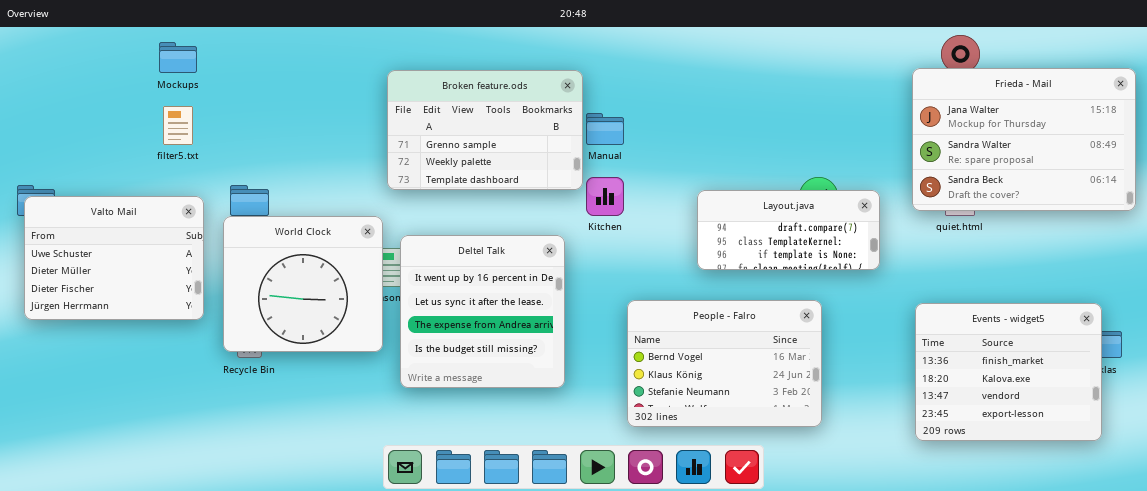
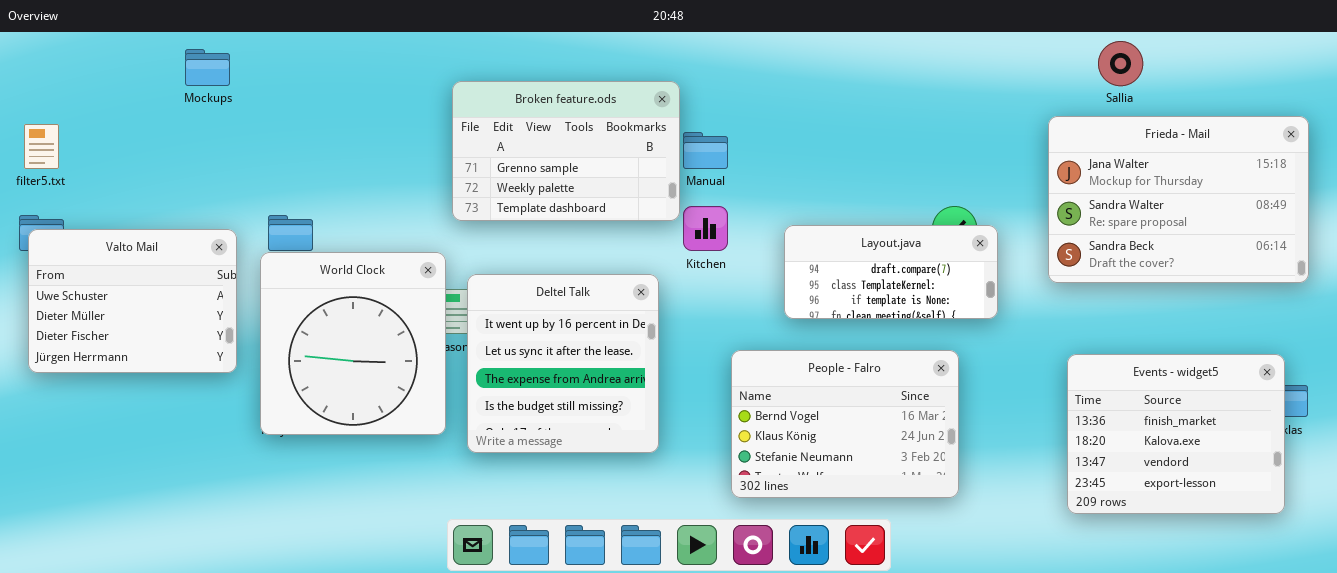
Frieda - Mail: [912,68,1136,211] -> [1048,116,1309,283], moved
filter5.txt: [163,106,193,145] -> [24,124,59,169], moved
Layout.java: [697,190,880,270] -> [784,225,998,319], moved
World Clock: [223,216,383,352] -> [260,252,446,435], resized

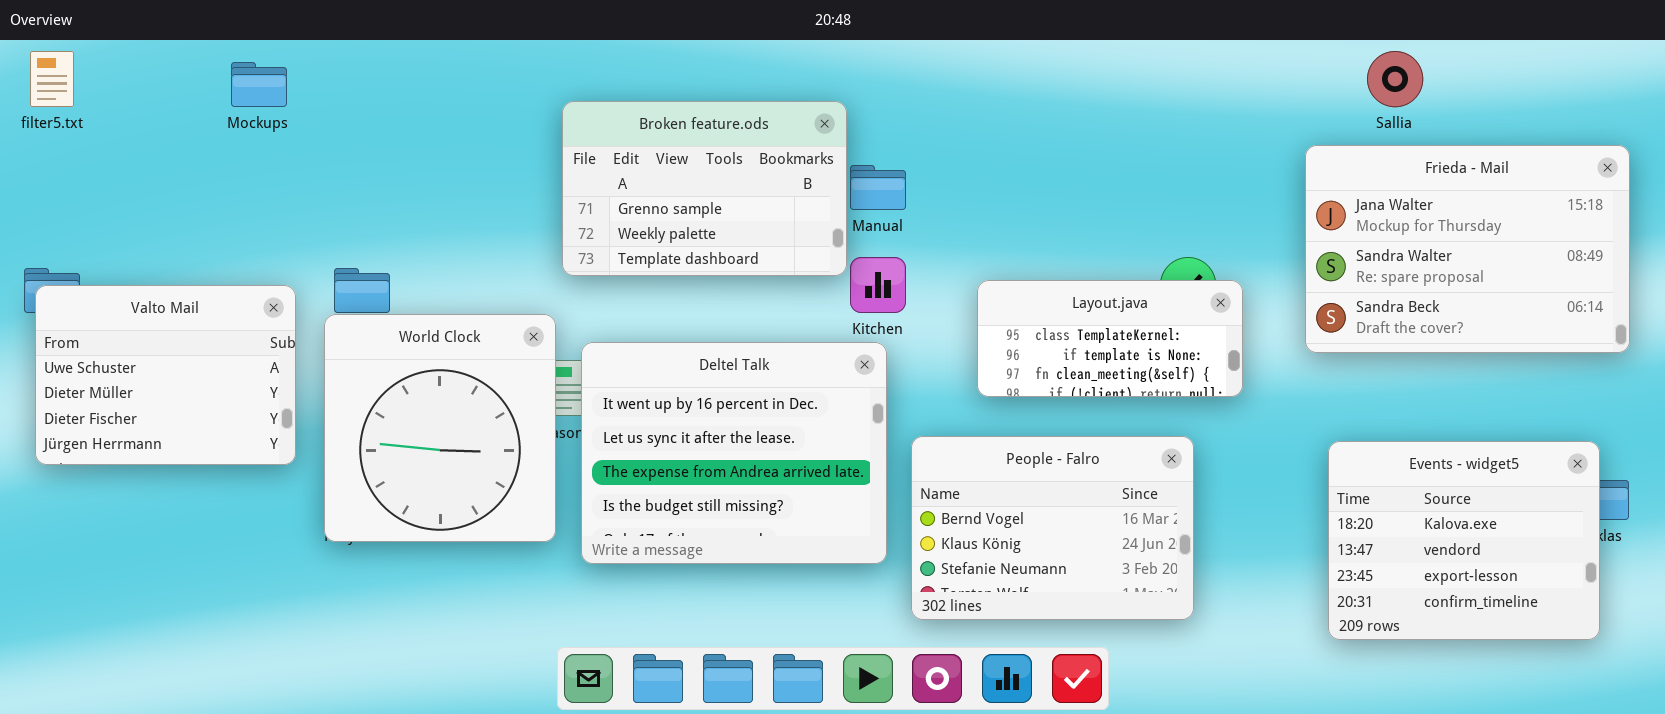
filter5.txt: [24,124,59,169] -> [30,51,74,107], moved
Layout.java: [784,225,998,319] -> [977,280,1243,397], scrolled down 1 row
Deltel Talk: [467,274,659,453] -> [581,342,887,564], resized
Events - widget5: [1067,354,1285,514] -> [1328,441,1600,640], scrolled down 1 row

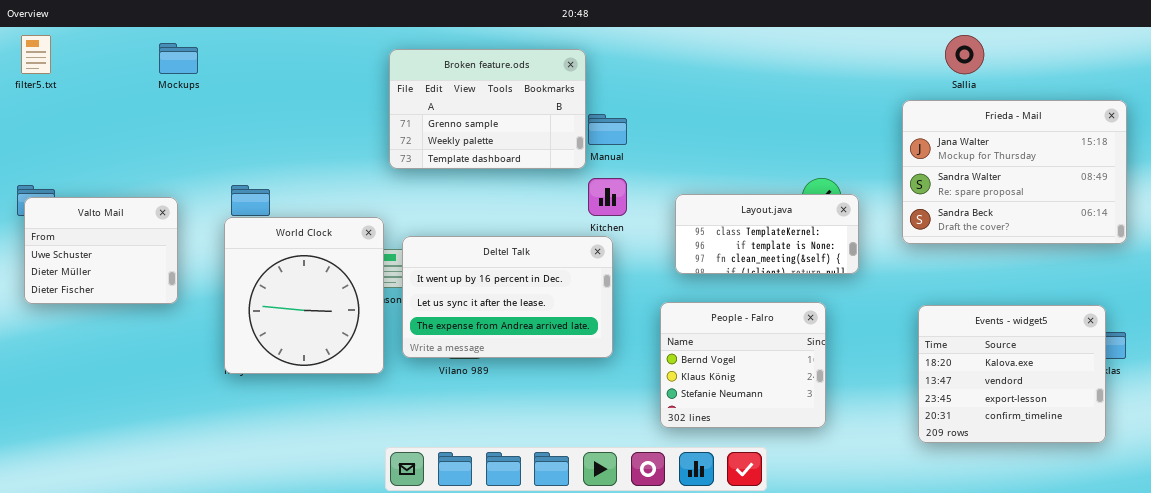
Broken feature.ods: [562,101,847,276] -> [389,49,586,169], moved
Valto Mail: [35,285,296,465] -> [24,197,178,304], resized
Deltel Talk: [581,342,887,564] -> [402,236,613,358], resized
People - Falro: [911,436,1194,620] -> [660,302,826,428], resized

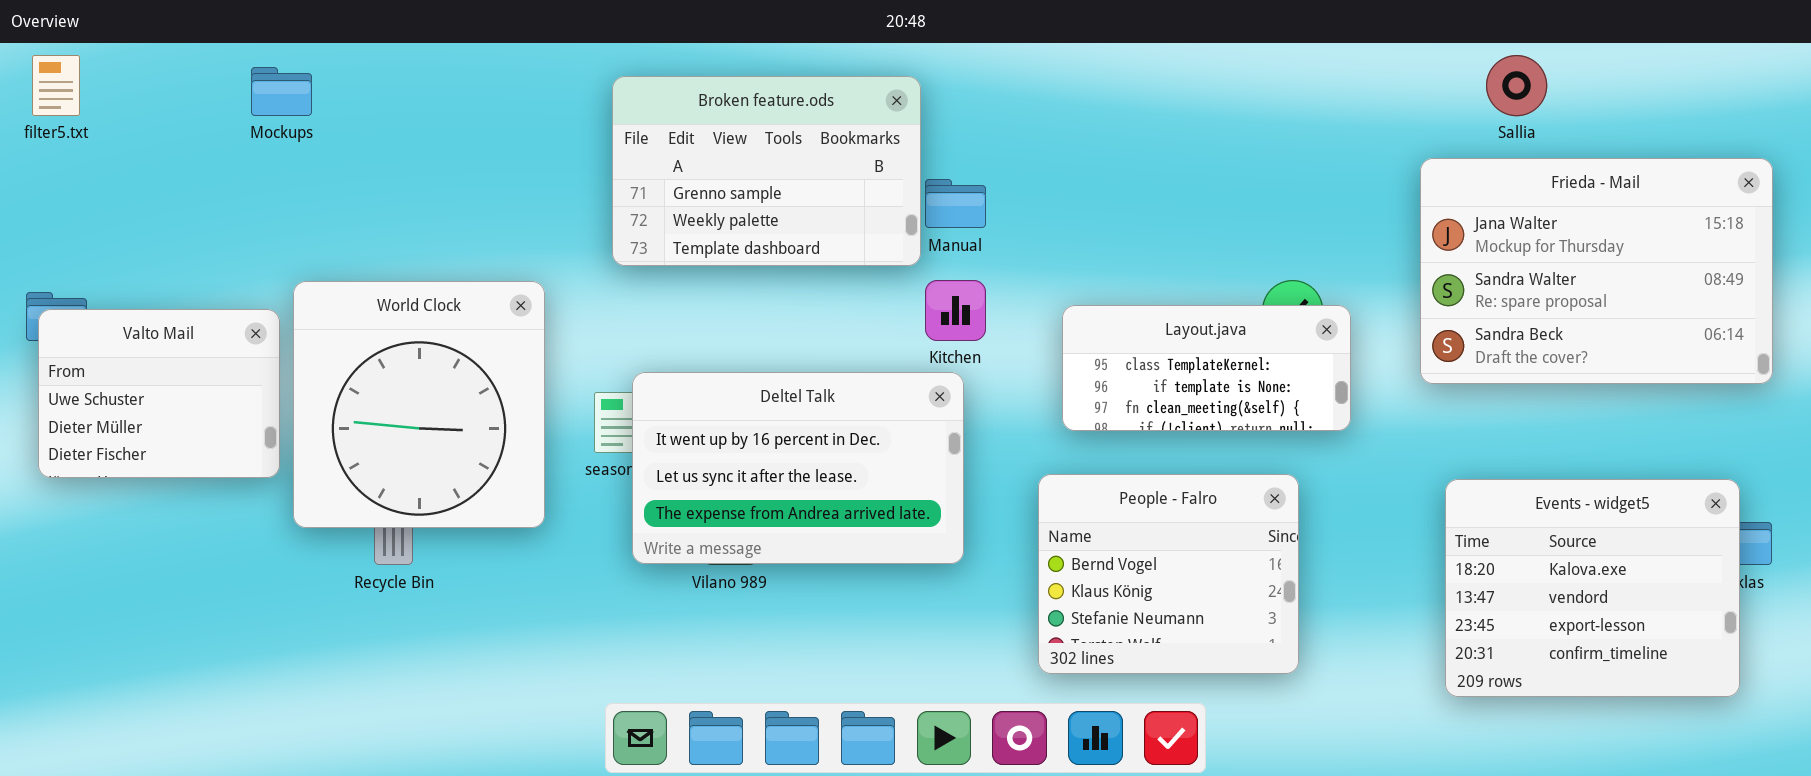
World Clock: [224,217,384,374] -> [293,281,545,528], moved

